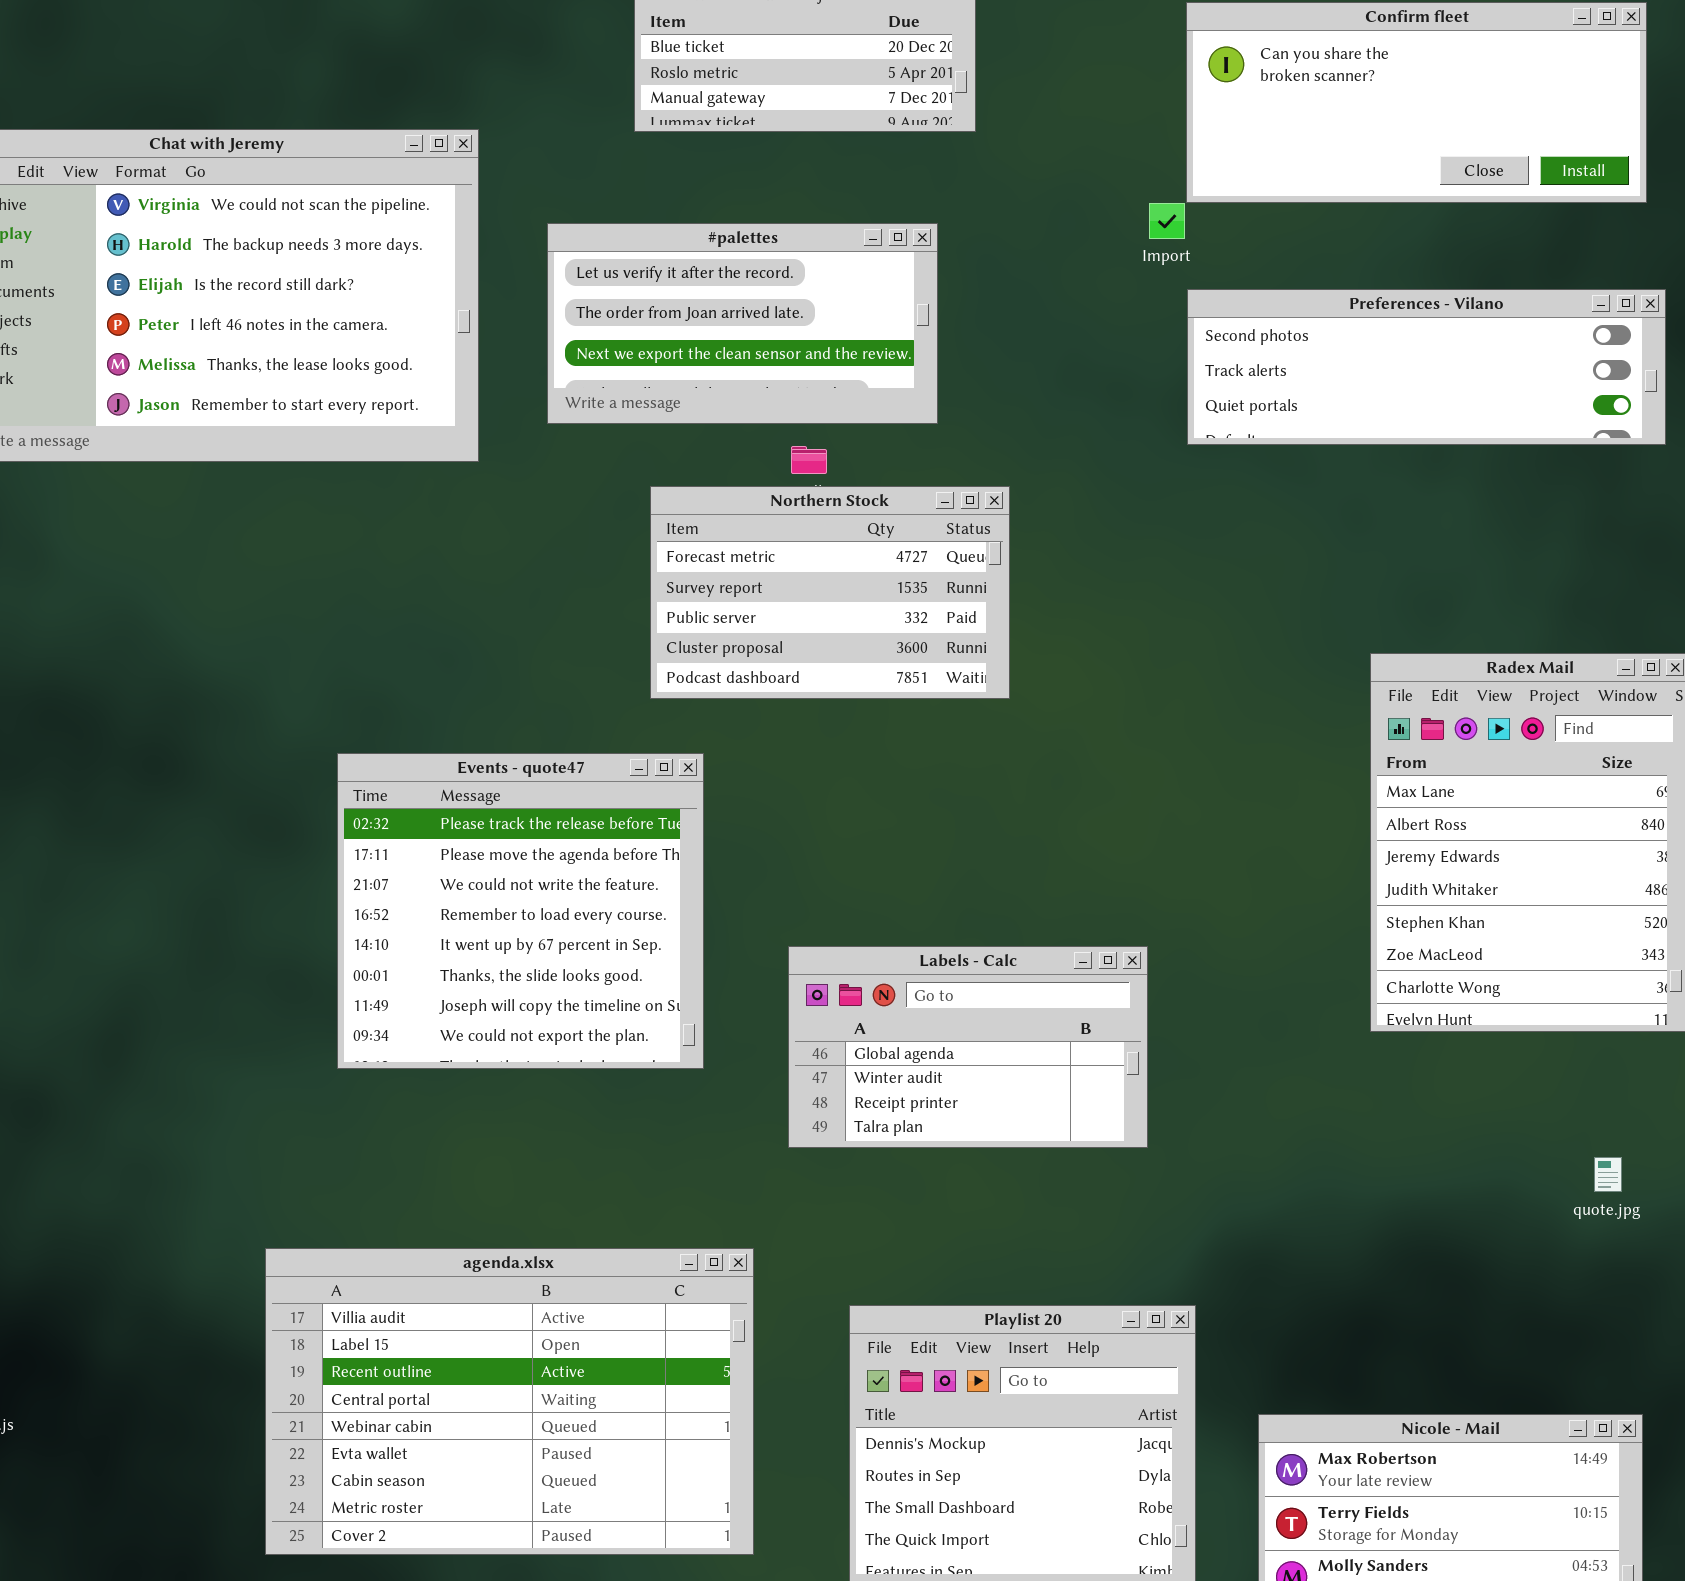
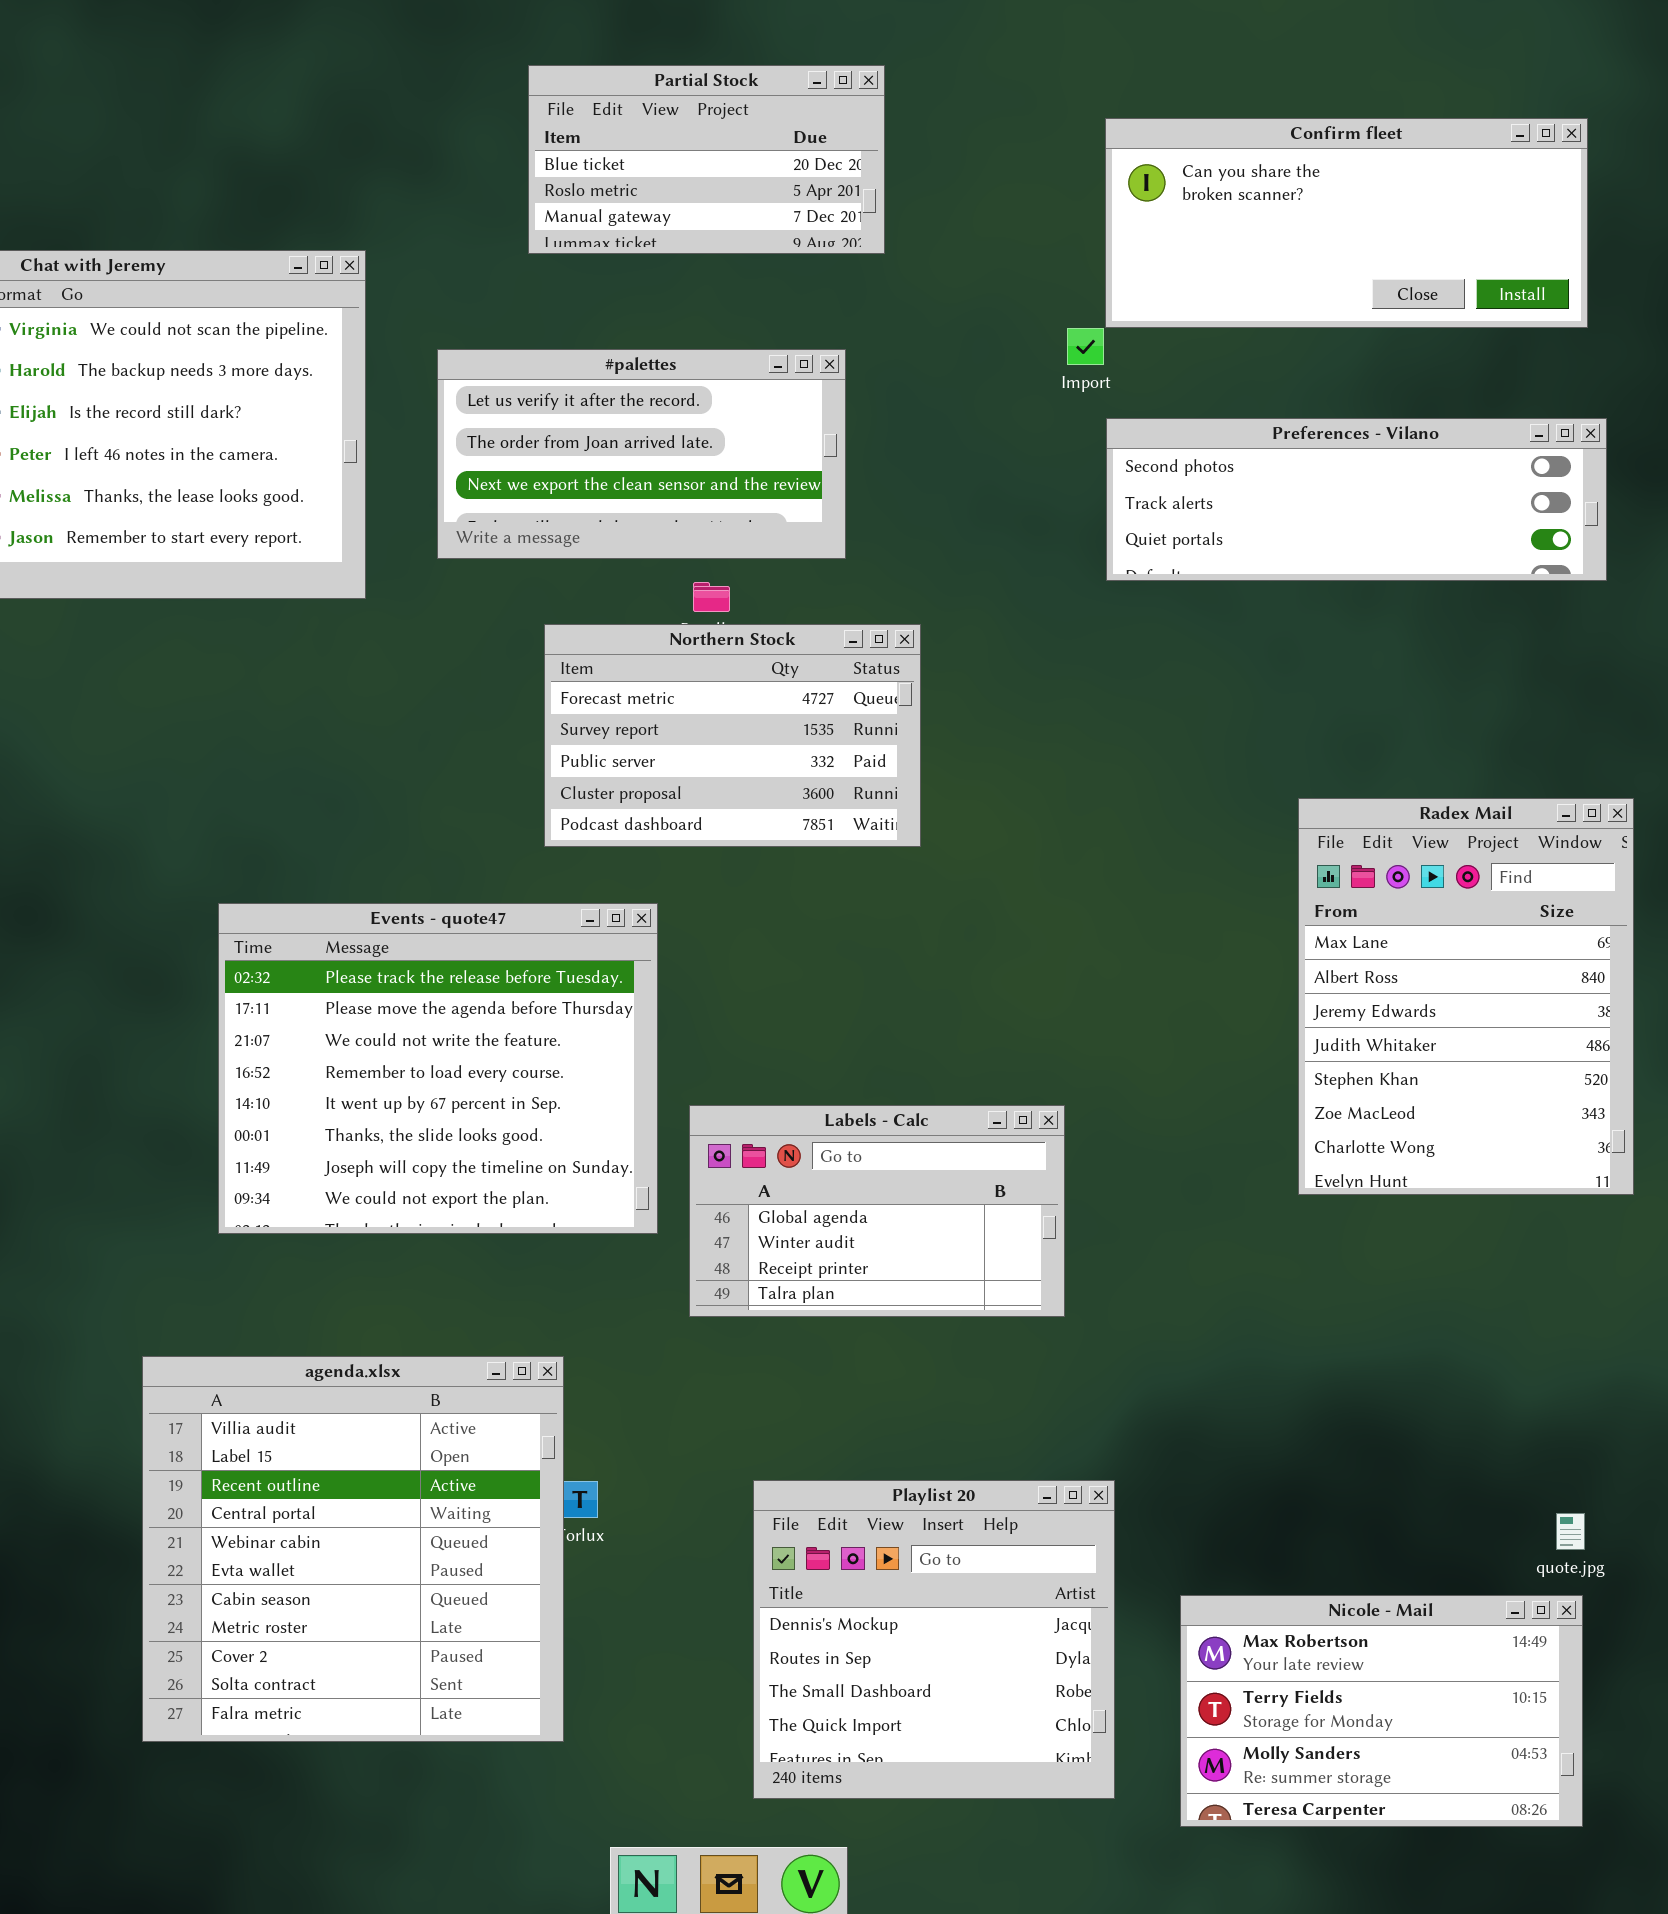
Events - quote47: [337,753,704,1069] -> [218,903,658,1234], resized
quote.jpg: [1594,1157,1622,1192] -> [1556,1513,1585,1550], moved
agenda.xlsx: [265,1248,754,1555] -> [142,1356,564,1742], resized

